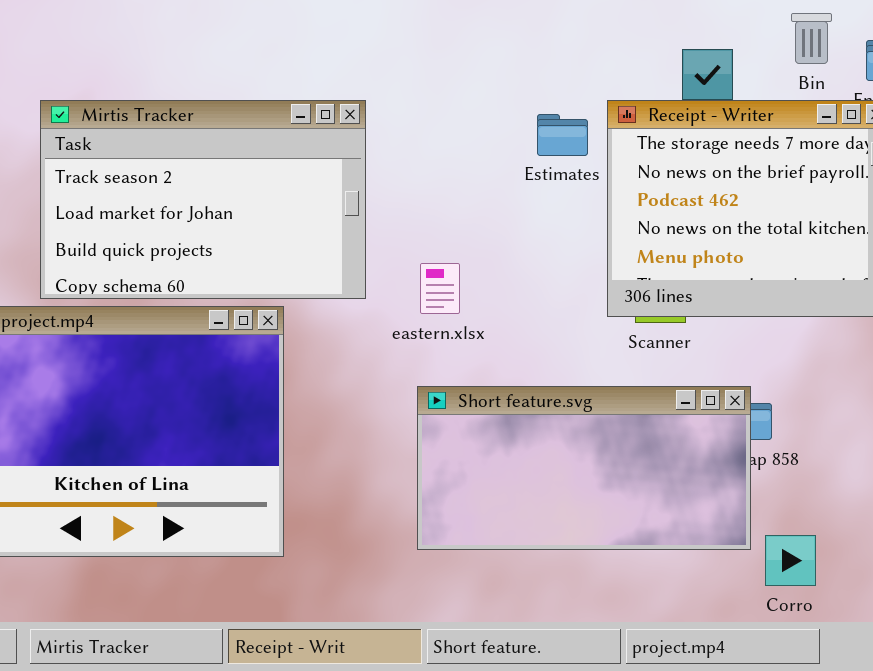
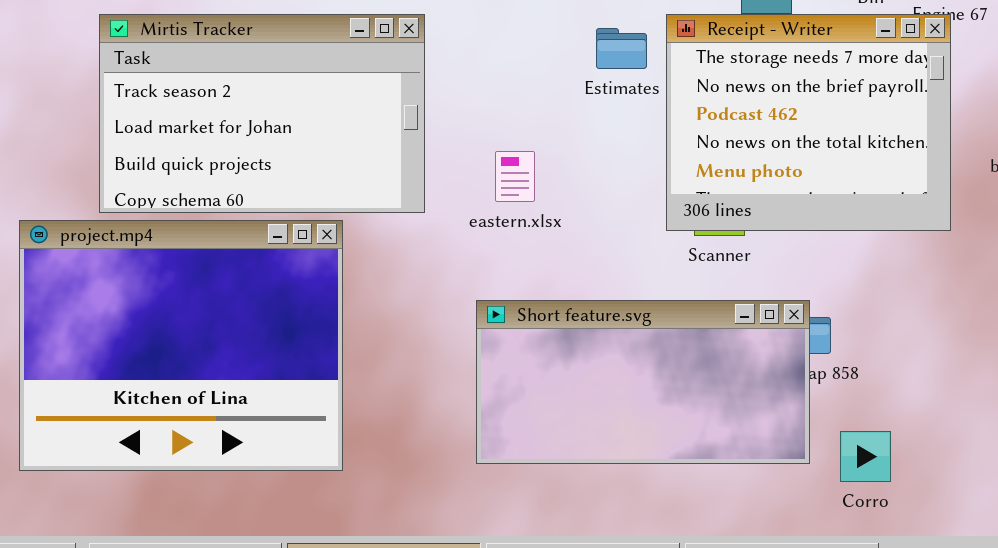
eastern.xlsx: [420,263,460,314] -> [495,151,535,202], moved
Corro: [765,535,816,586] -> [840,431,891,482], moved

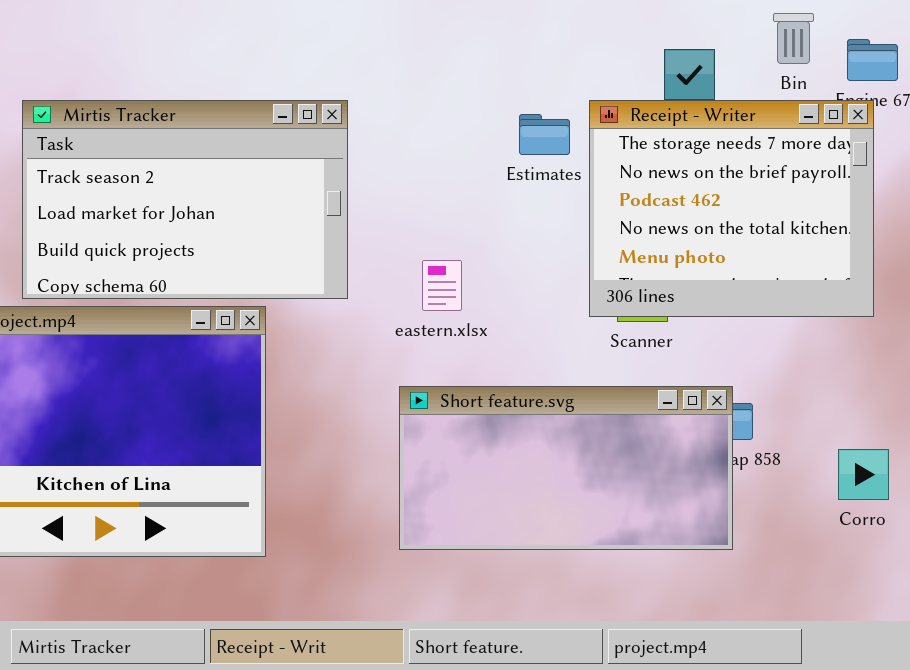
eastern.xlsx: [495,151,535,202] -> [422,260,462,311], moved
Corro: [840,431,891,482] -> [838,449,889,500], moved

